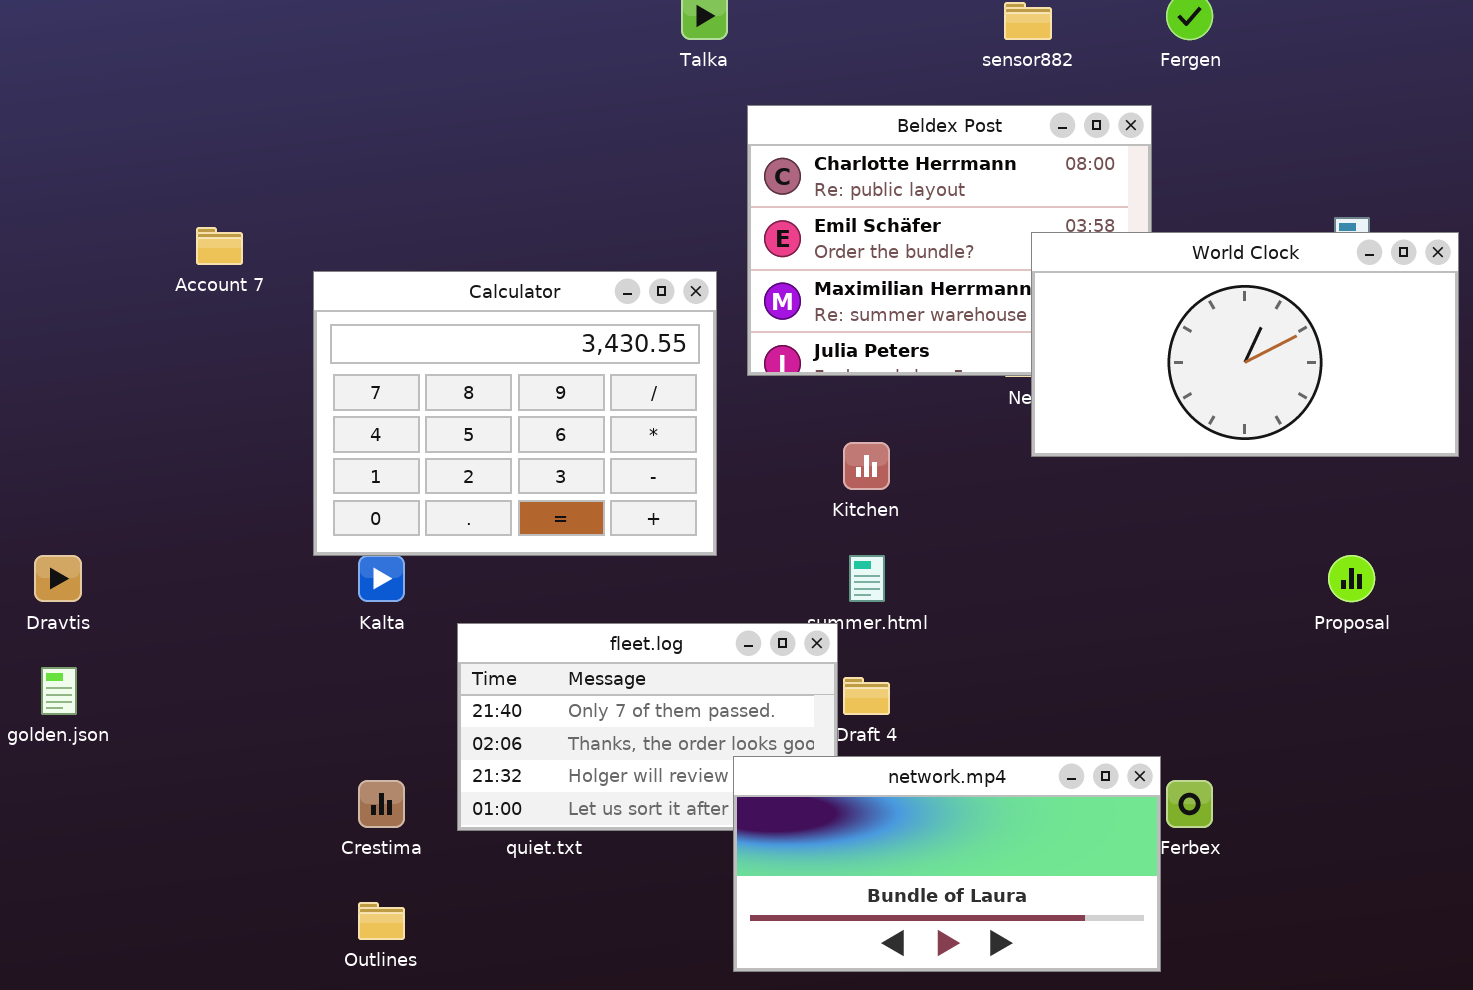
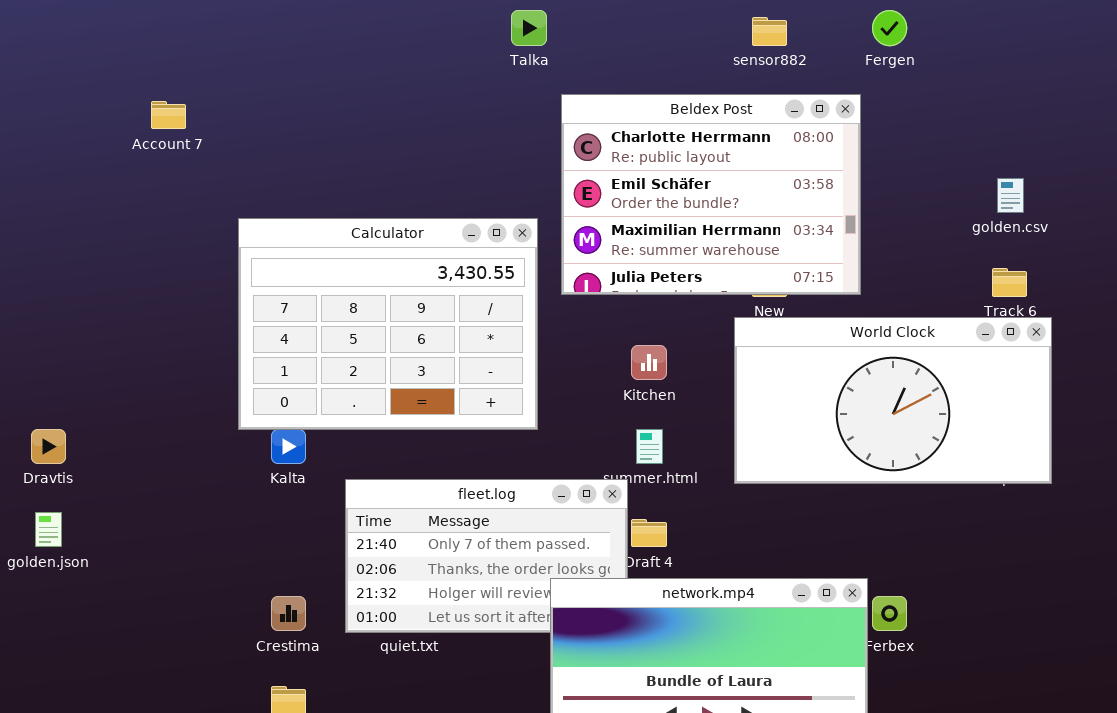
Account 7: [196,227,243,265] -> [151,101,186,129], moved
World Clock: [1031,232,1459,457] -> [734,317,1052,484], moved

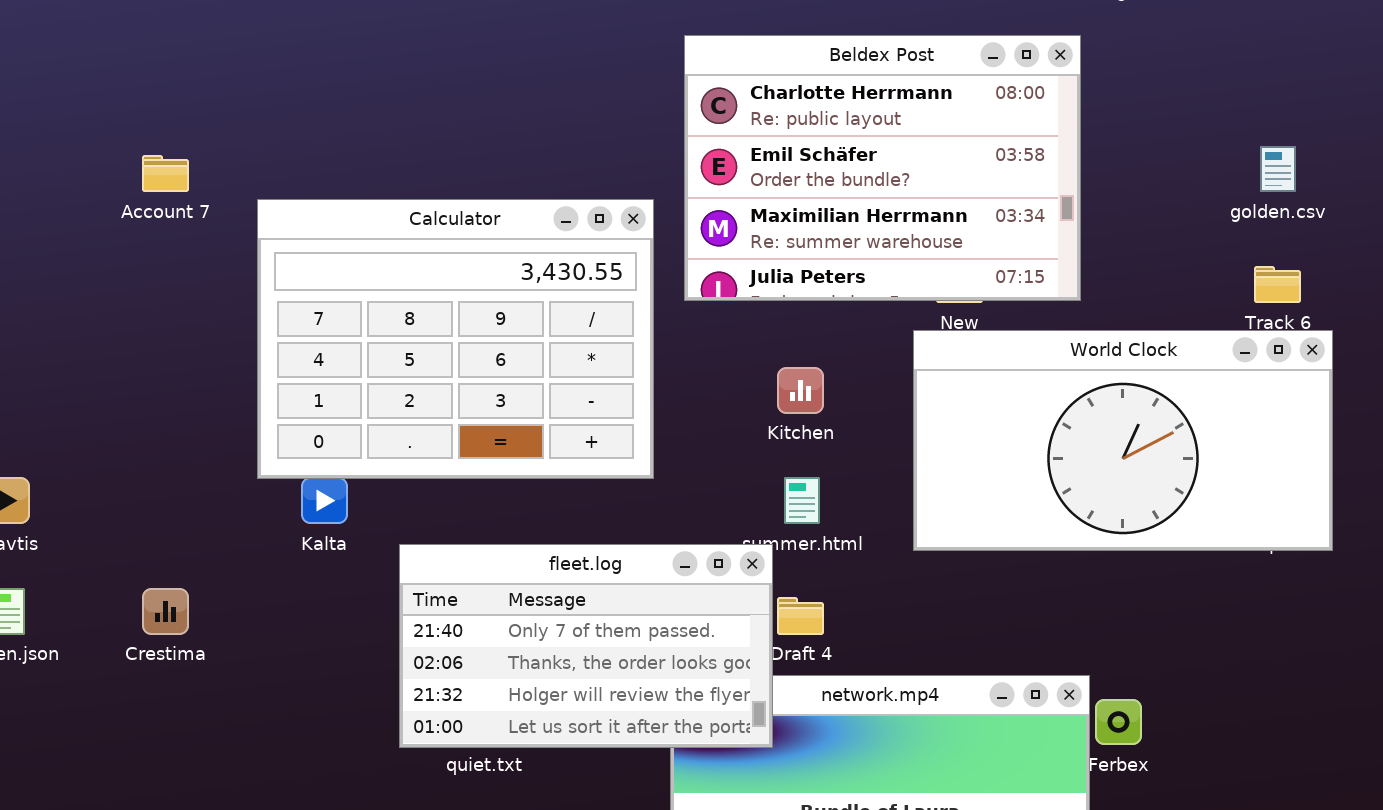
Account 7: [151,101,186,129] -> [142,155,189,192], moved
fleet.log: [345,479,628,633] -> [399,544,773,748], raised
Crestima: [271,596,306,631] -> [142,588,189,635], moved

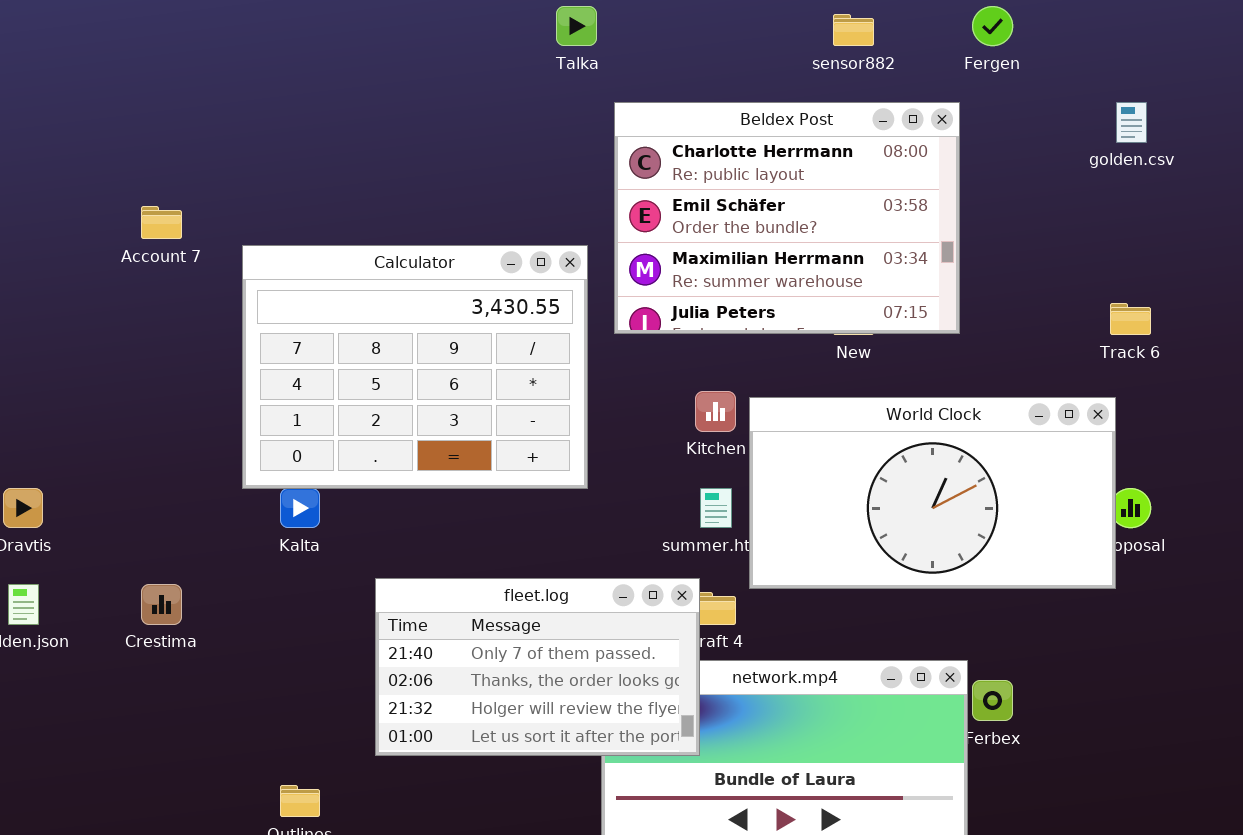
golden.csv: [1260,146,1296,192] -> [1116,102,1147,143], moved
World Clock: [913,330,1333,551] -> [749,397,1116,589], moved
fleet.log: [399,544,773,748] -> [375,578,700,756], moved

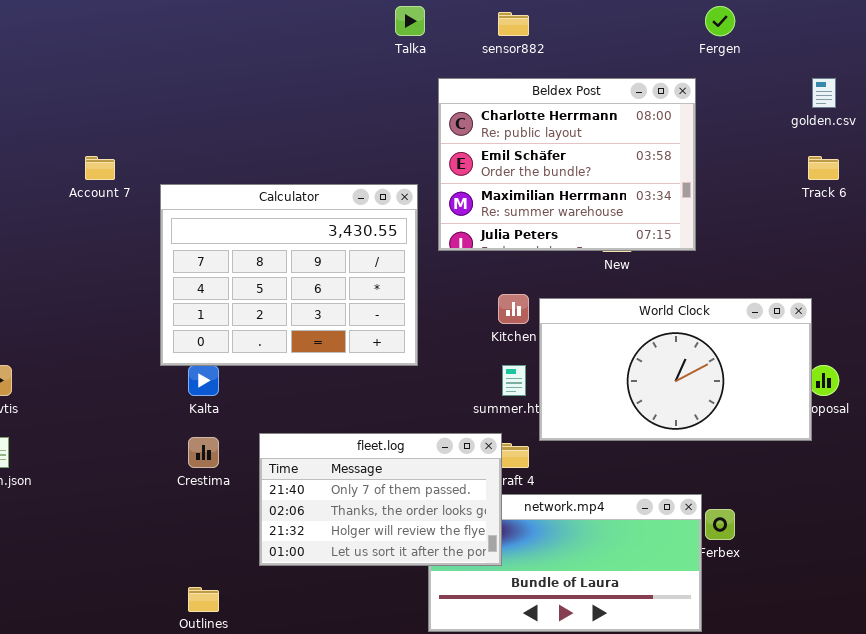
sensor882: [833,14,874,46] -> [498,12,529,36], moved
Track 6: [1110,303,1151,335] -> [808,156,839,180], moved
Crestima: [141,584,182,625] -> [188,437,219,468], moved

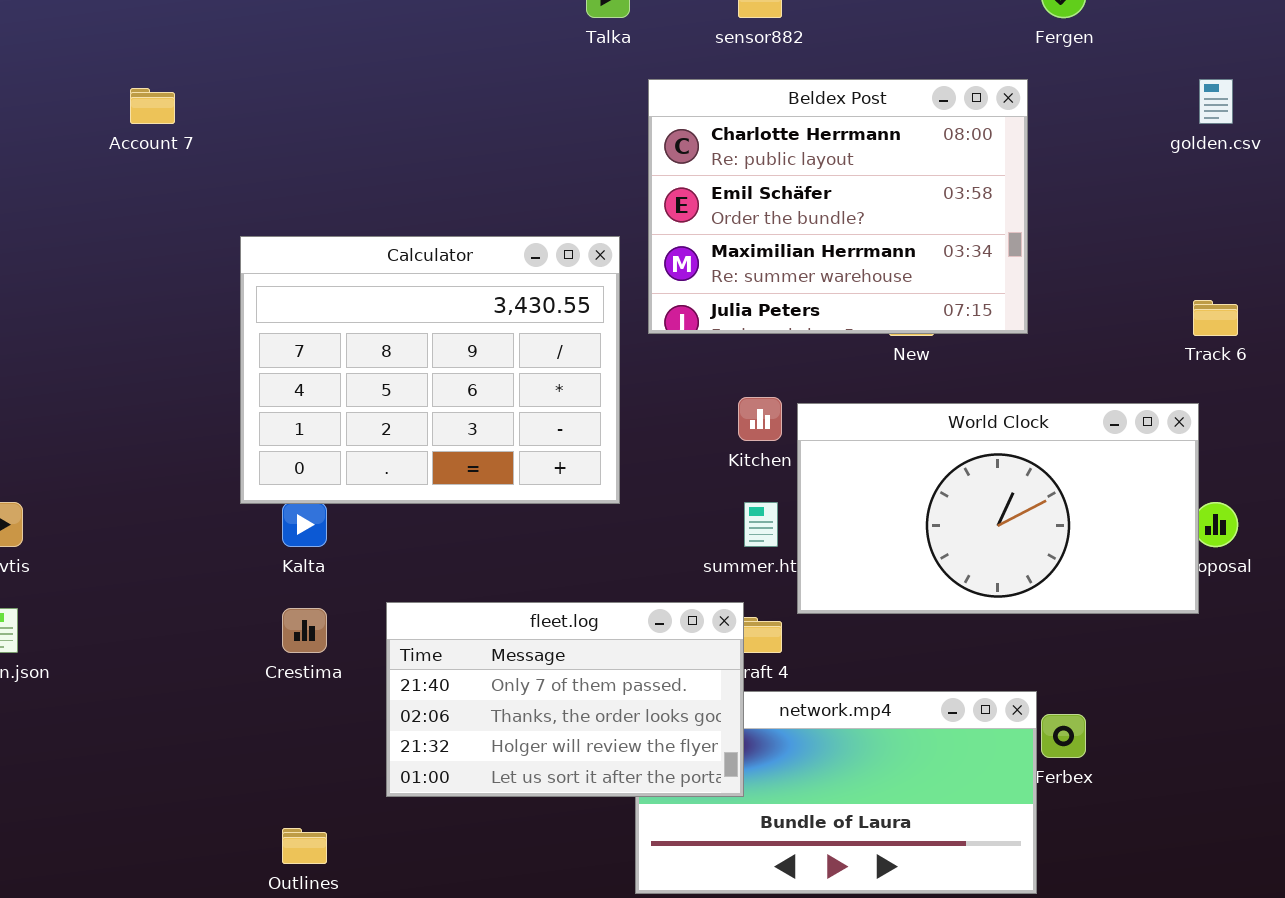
Account 7: [85,156,115,180] -> [130,88,175,124], moved
Track 6: [808,156,839,180] -> [1193,300,1238,336], moved

